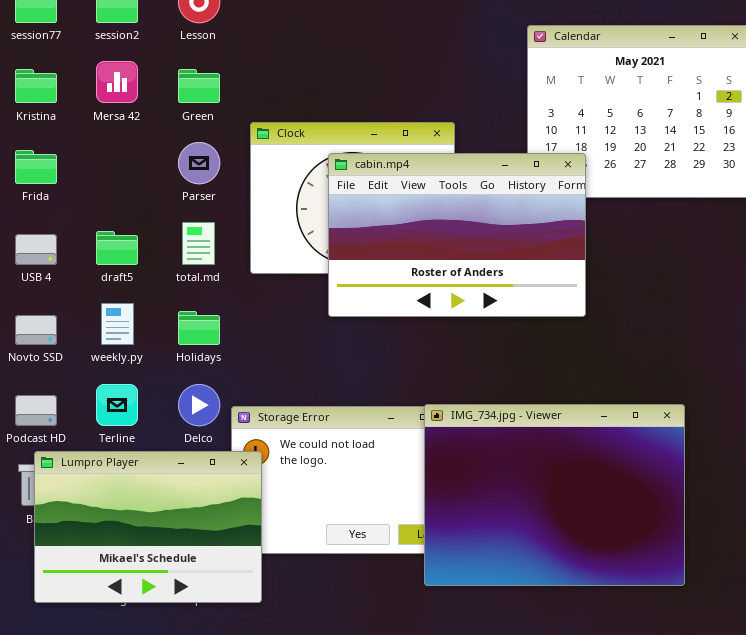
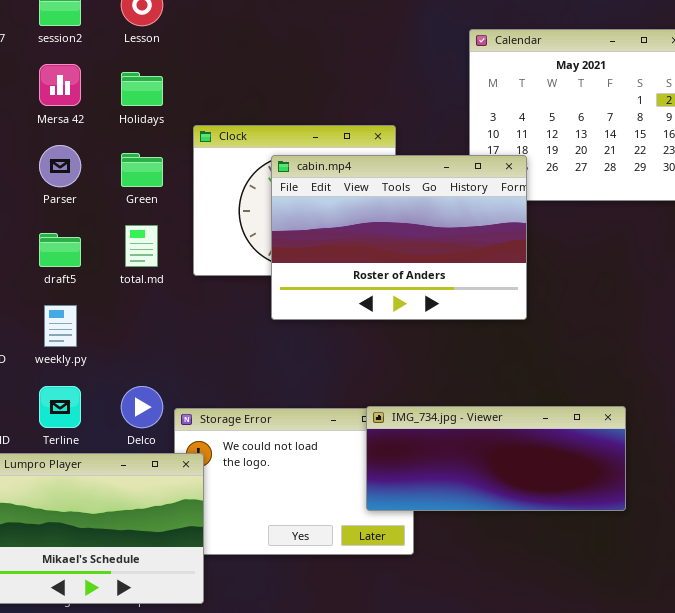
Green: [178,69,220,103] -> [121,153,163,187], moved
Parser: [178,142,220,184] -> [39,145,81,187], moved
Holidays: [178,311,220,345] -> [121,72,163,106], moved
IMG_734.jpg - Viewer: [424,404,685,586] -> [366,406,626,511], resized

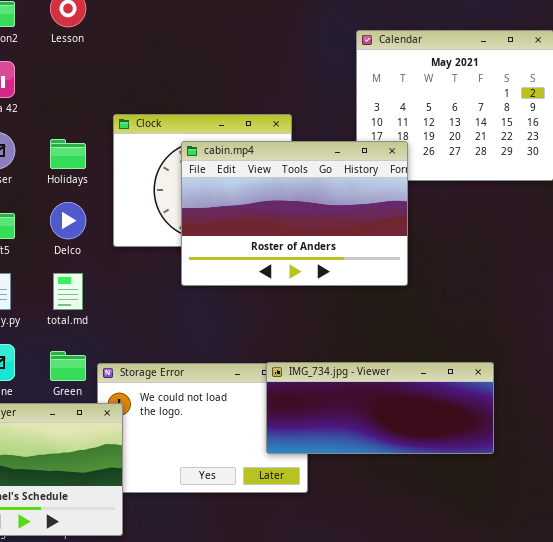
Holidays: [121,72,163,106] -> [50,139,86,169], moved
Green: [121,153,163,187] -> [50,351,86,381], moved
total.md: [125,225,158,267] -> [53,273,83,310], moved
Delco: [121,386,163,428] -> [50,202,86,239], moved

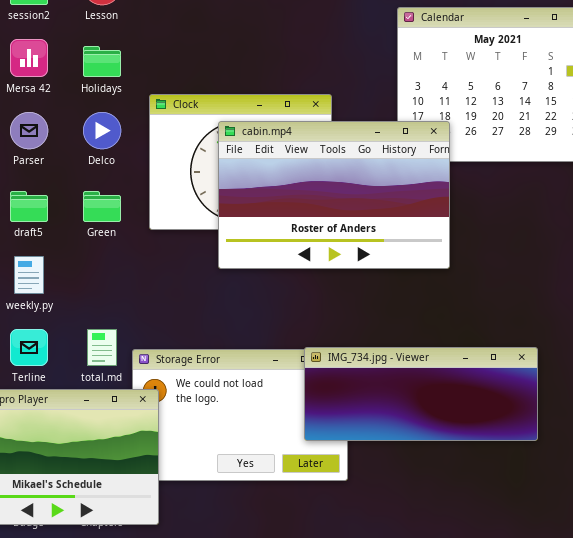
Holidays: [50,139,86,169] -> [83,46,121,77], moved
Delco: [50,202,86,239] -> [83,112,121,149], moved
total.md: [53,273,83,310] -> [87,329,117,366], moved
Green: [50,351,86,381] -> [83,191,121,222], moved

